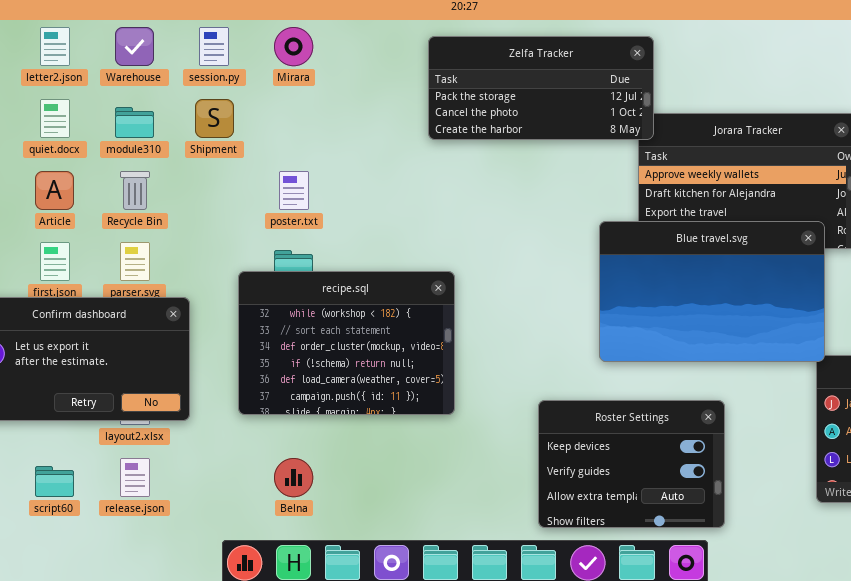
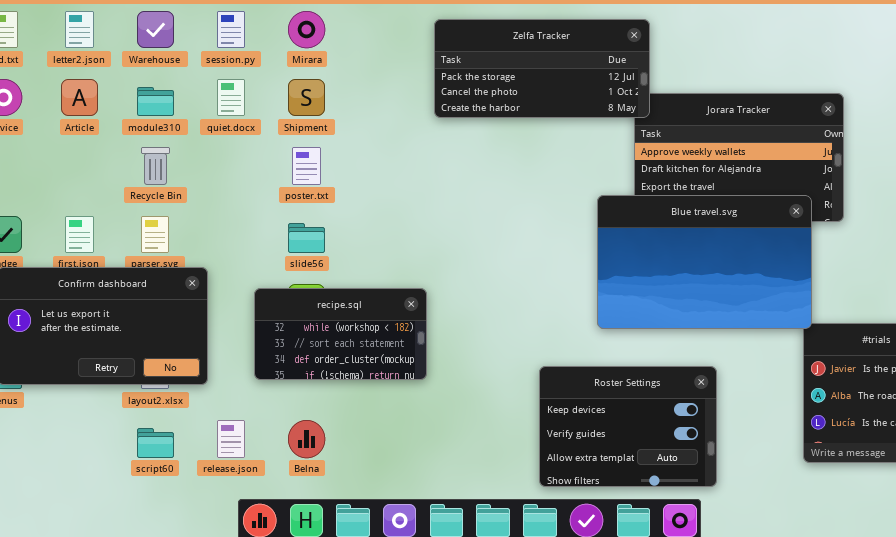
quiet.docx: [40,99,70,138] -> [217,79,245,116], moved
Shipment: [195,99,234,138] -> [288,79,325,116], moved
Article: [35,171,74,210] -> [61,79,98,116], moved
recipe.sql: [238,271,455,415] -> [254,288,427,380], resized
release.json: [120,458,150,497] -> [217,420,245,458], moved
script60: [35,466,74,497] -> [137,428,174,458], moved

